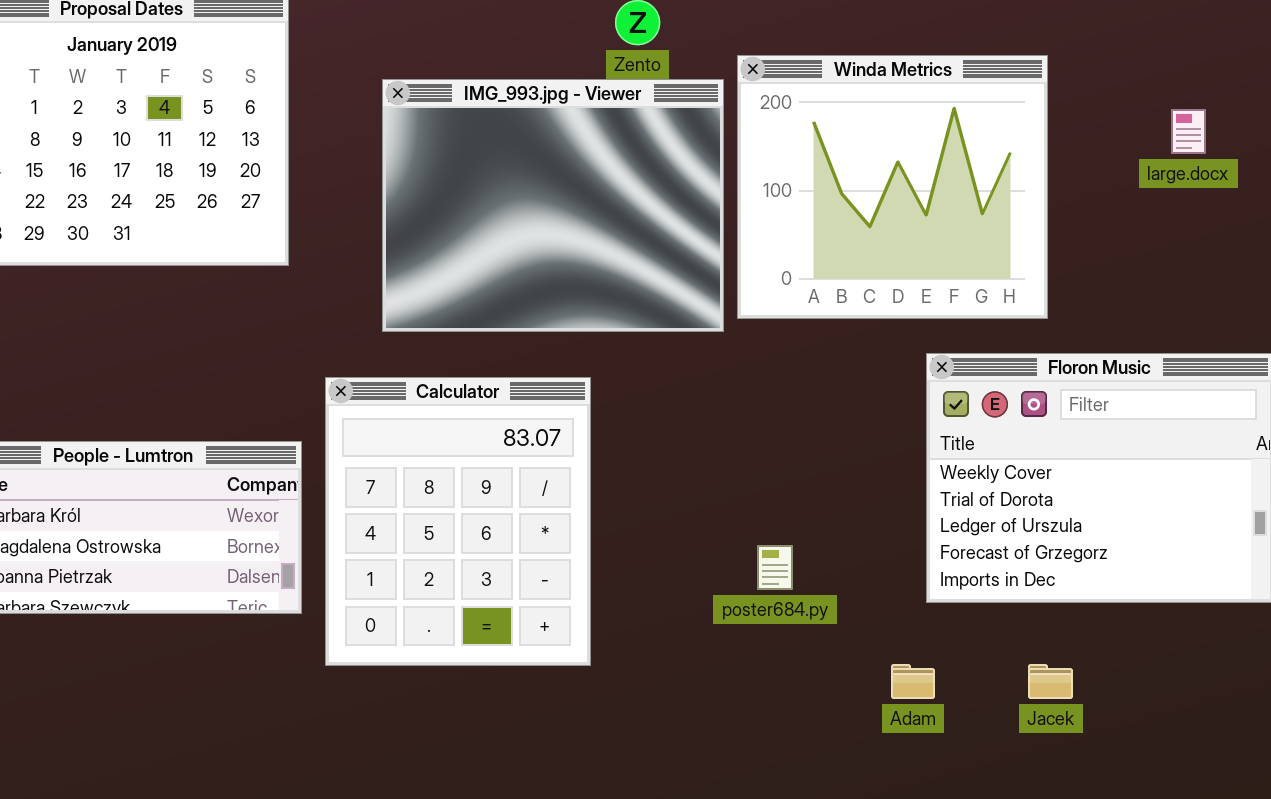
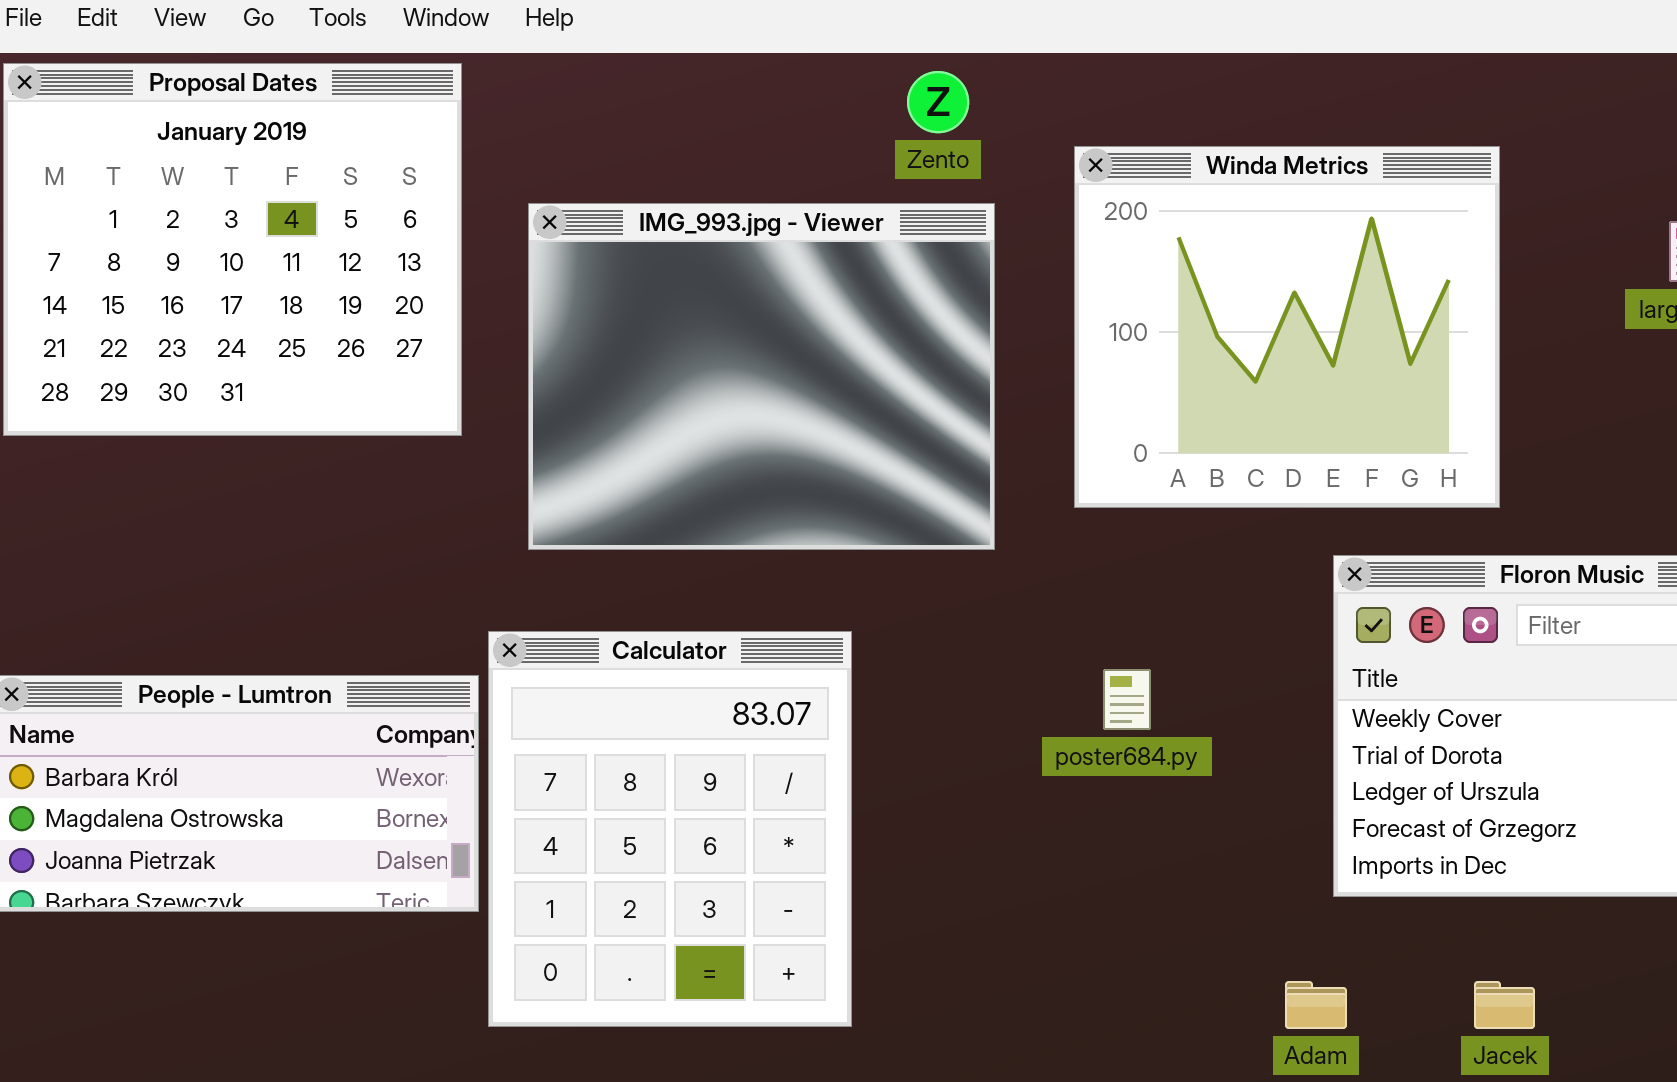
IMG_993.jpg - Viewer: [382,79,724,332] -> [528,203,995,550], moved
Calculator: [325,377,591,666] -> [488,631,852,1027], moved
poster684.py: [757,545,793,590] -> [1103,669,1151,730], moved

